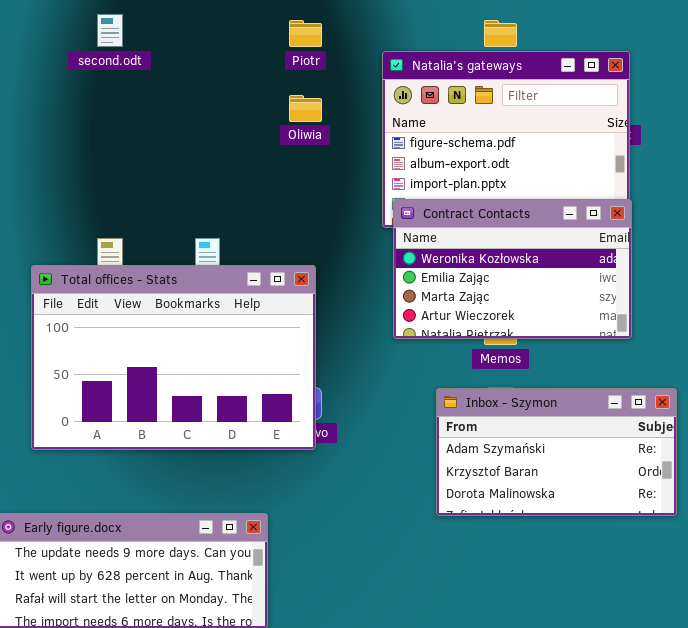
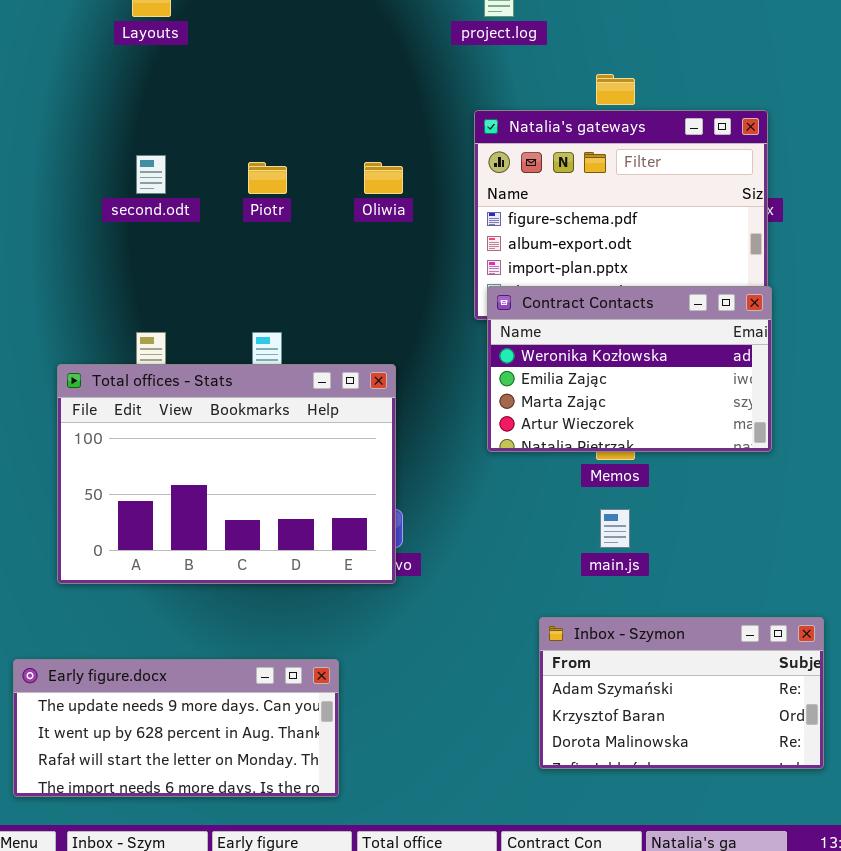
second.odt: [97,14,123,47] -> [136,155,166,194], moved
Piotr: [289,20,322,47] -> [248,162,287,194], moved
Inbox - Szymon: [436,388,677,516] -> [539,617,824,769], moved

